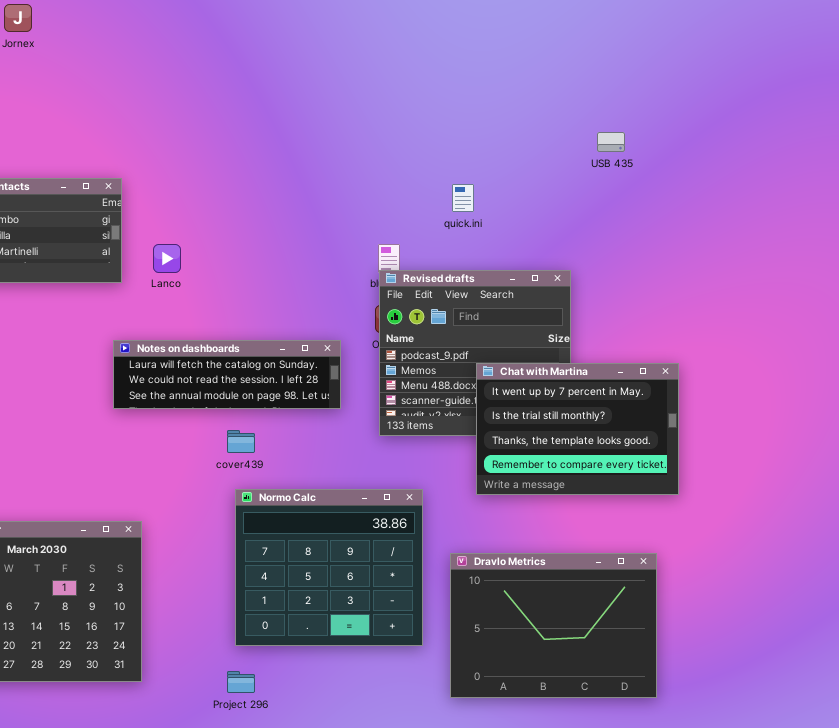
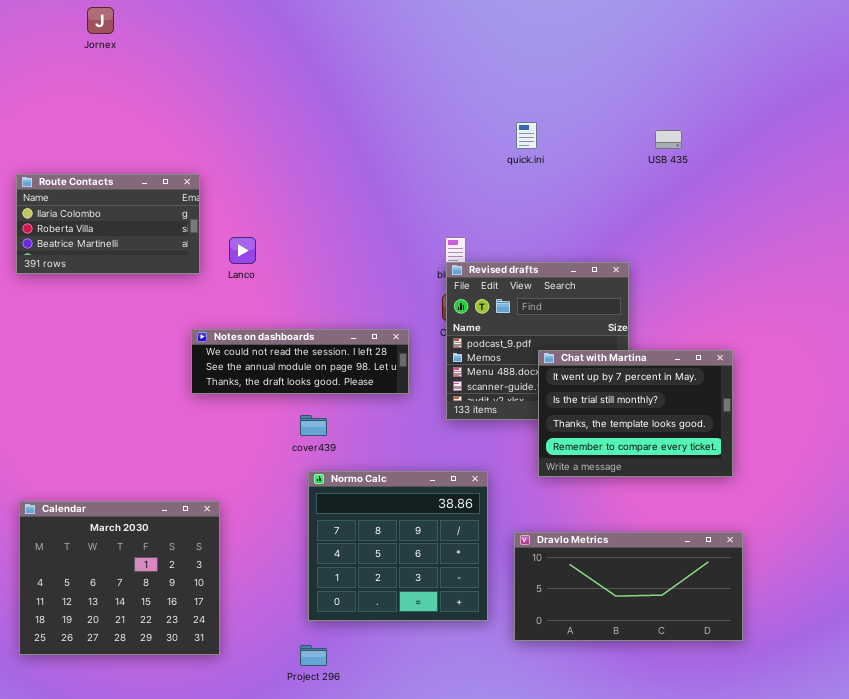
quick.ini: [452,184,474,212] -> [516,122,537,149], moved
Notes on dashboards: [113,340,341,409] -> [191,329,409,394], scrolled down 1 row
Dravlo Metrics: [450,553,657,698] -> [514,532,743,641], resized

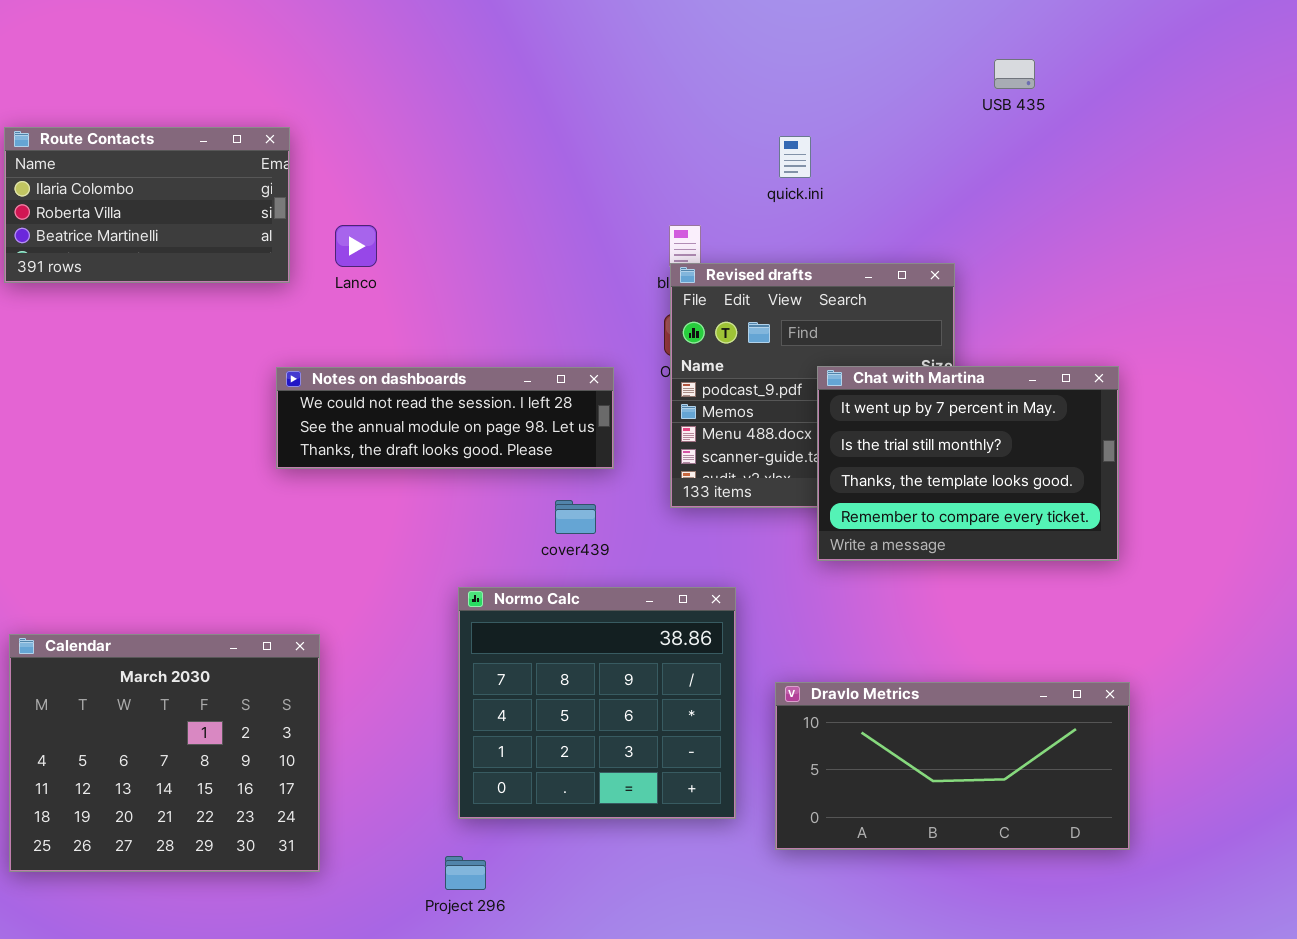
quick.ini: [516,122,537,149] -> [779,136,811,178], moved
Chat with Martina: [538,350,733,477] -> [817,366,1119,561], moved
cover439: [300,415,327,436] -> [555,500,596,534], moved

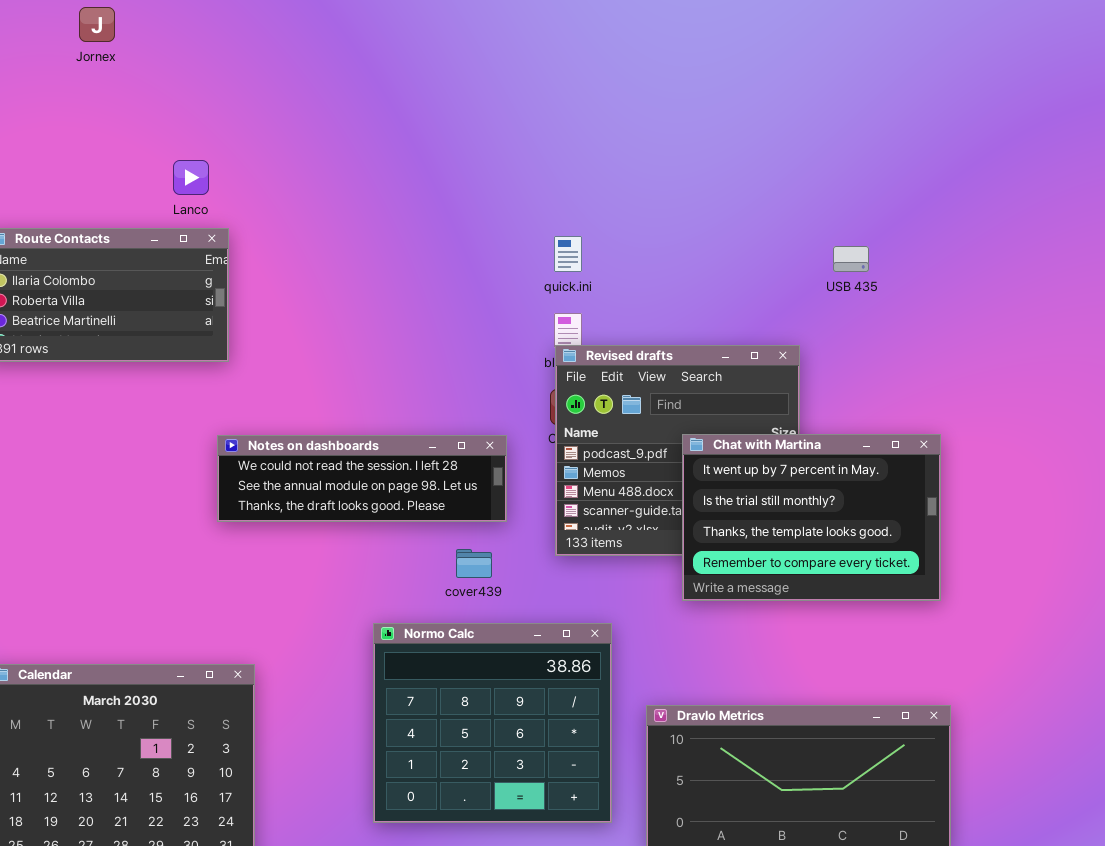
USB 435: [994,59,1035,89] -> [833,246,869,272], moved
quick.ini: [779,136,811,178] -> [554,236,582,272], moved
Lanco: [335,225,377,267] -> [173,160,209,195], moved

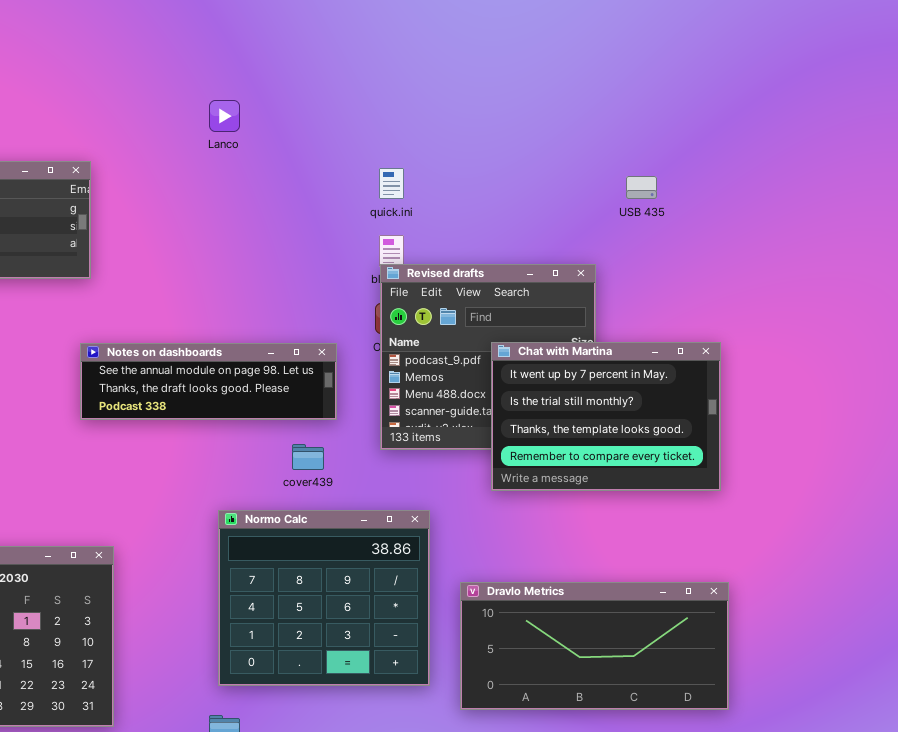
Lanco: [173,160,209,195] -> [209,100,240,132], moved
Notes on dashboards: [217,435,507,522] -> [80,343,337,420], scrolled down 1 row

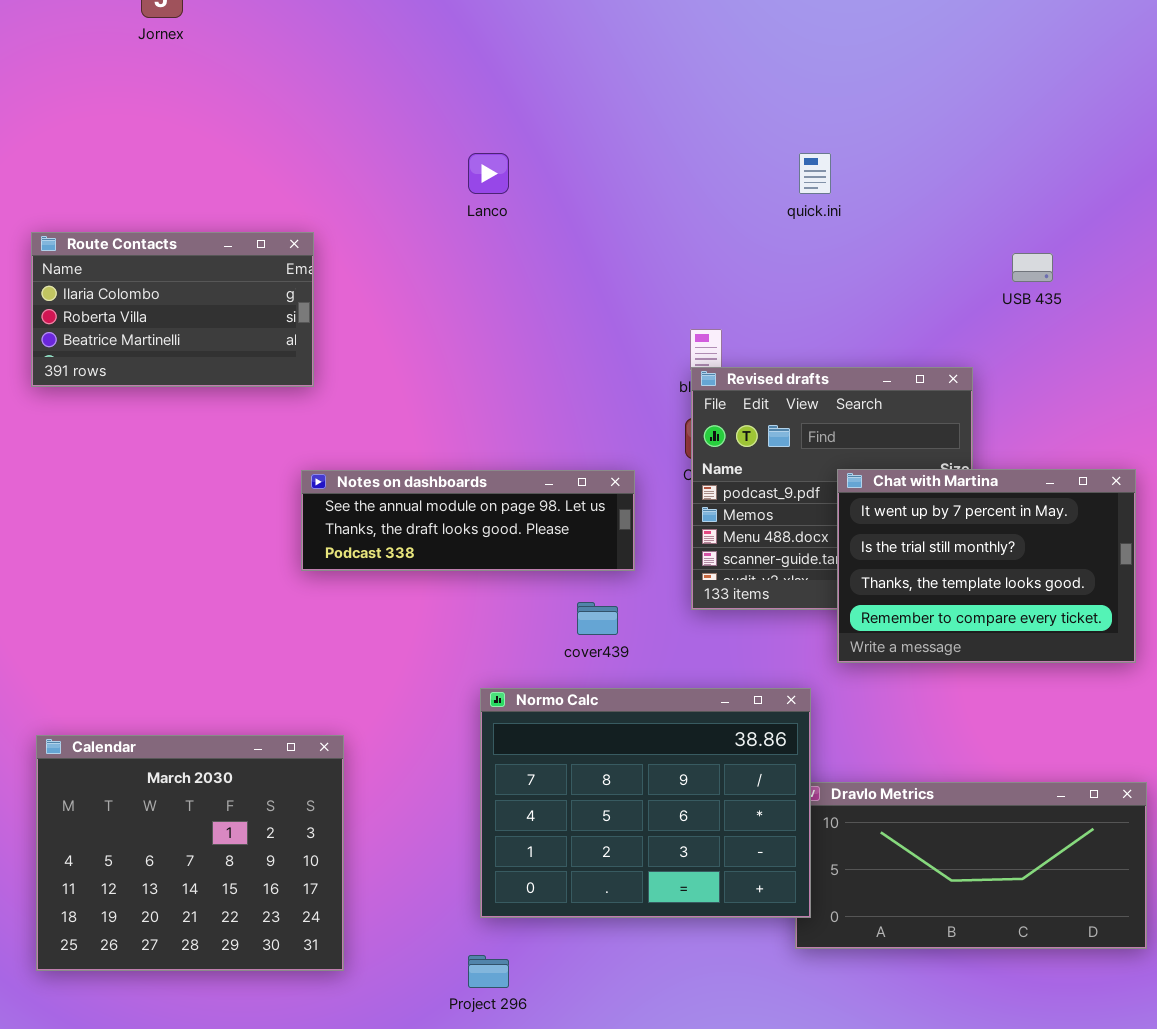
quick.ini: [379,168,404,199] -> [799,153,831,194], moved
Normo Calc: [218,510,430,686] -> [480,688,811,918], resized

